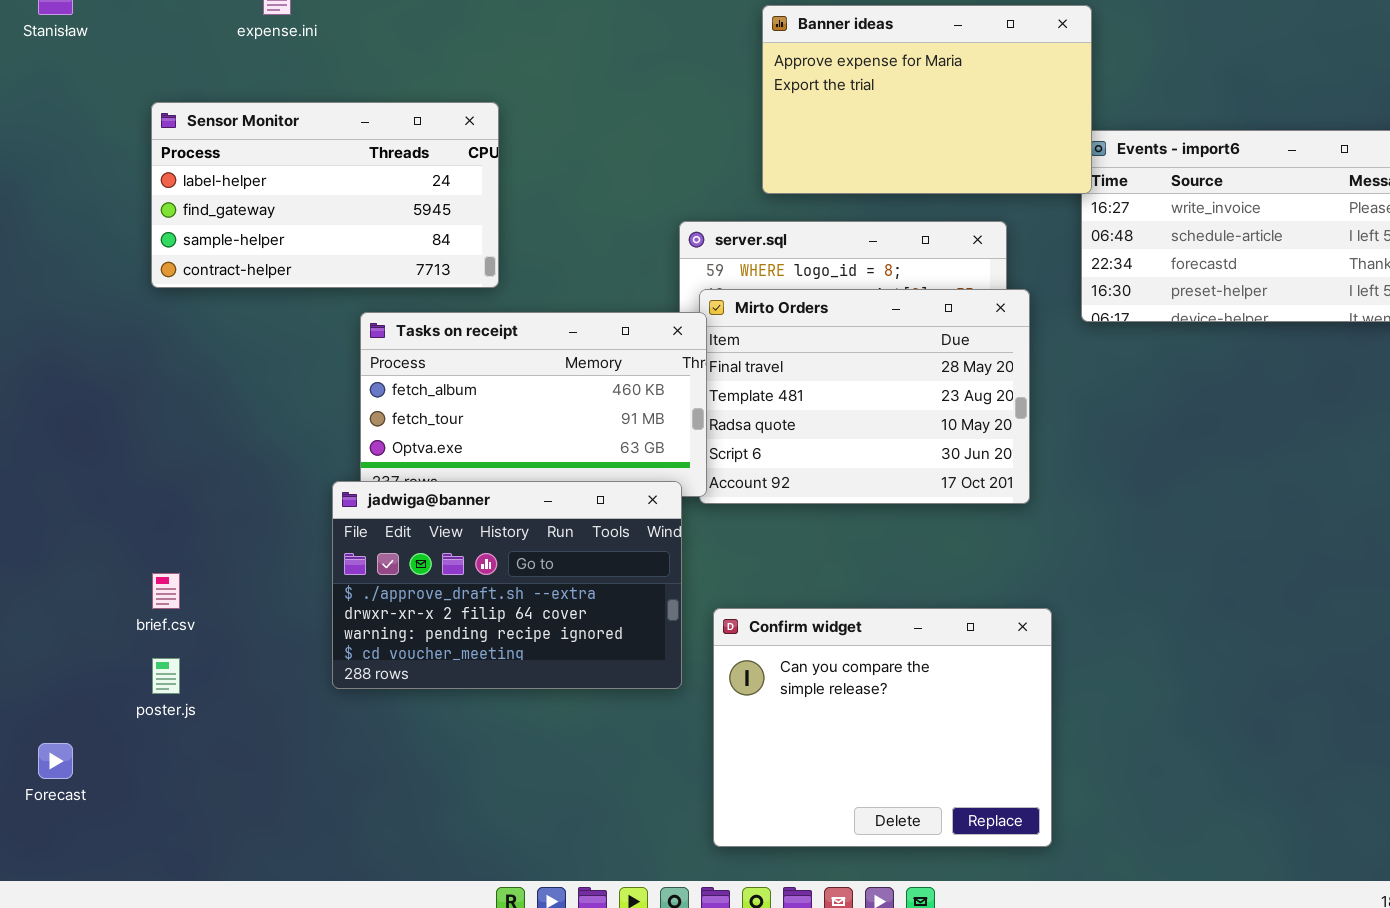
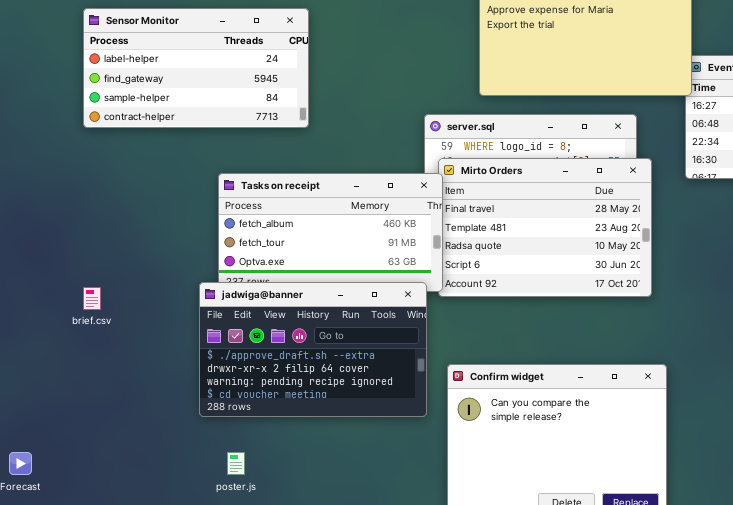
Sensor Monitor: [151,102,499,288] -> [83,8,309,128], moved
brief.csv: [152,573,180,609] -> [83,287,101,310], moved
poster.js: [152,658,180,694] -> [227,452,245,475], moved

